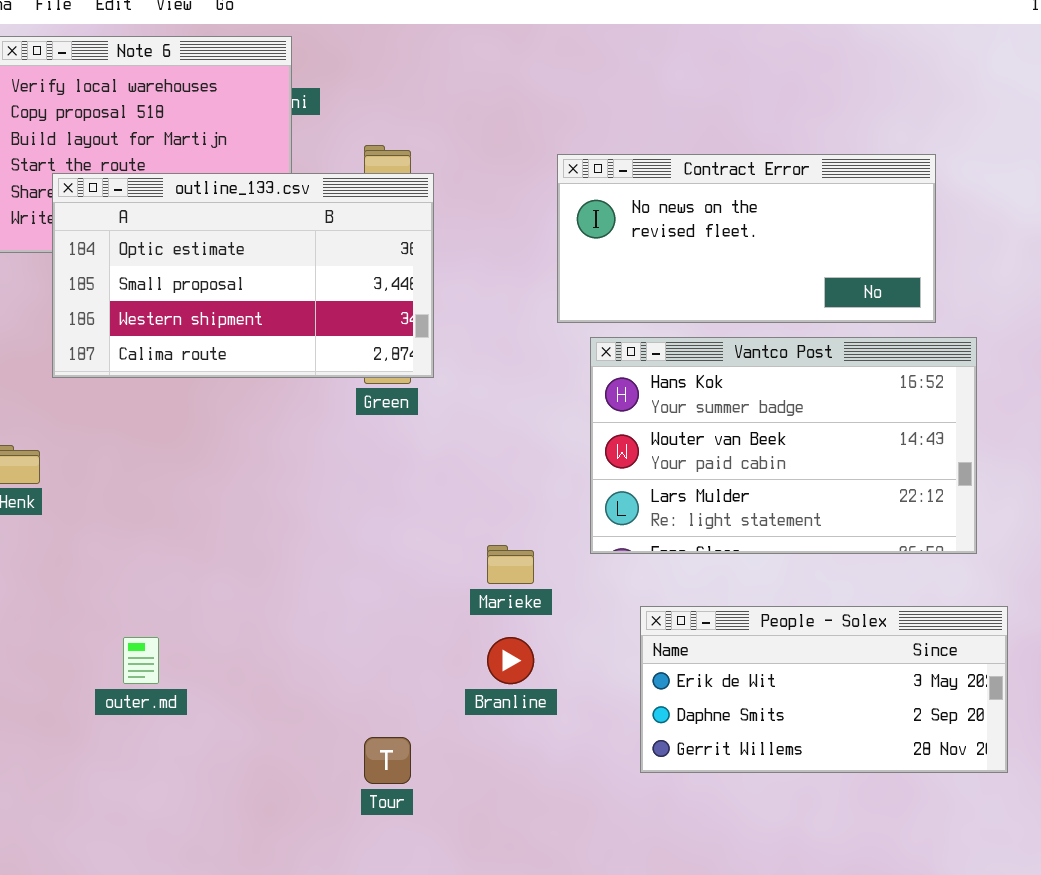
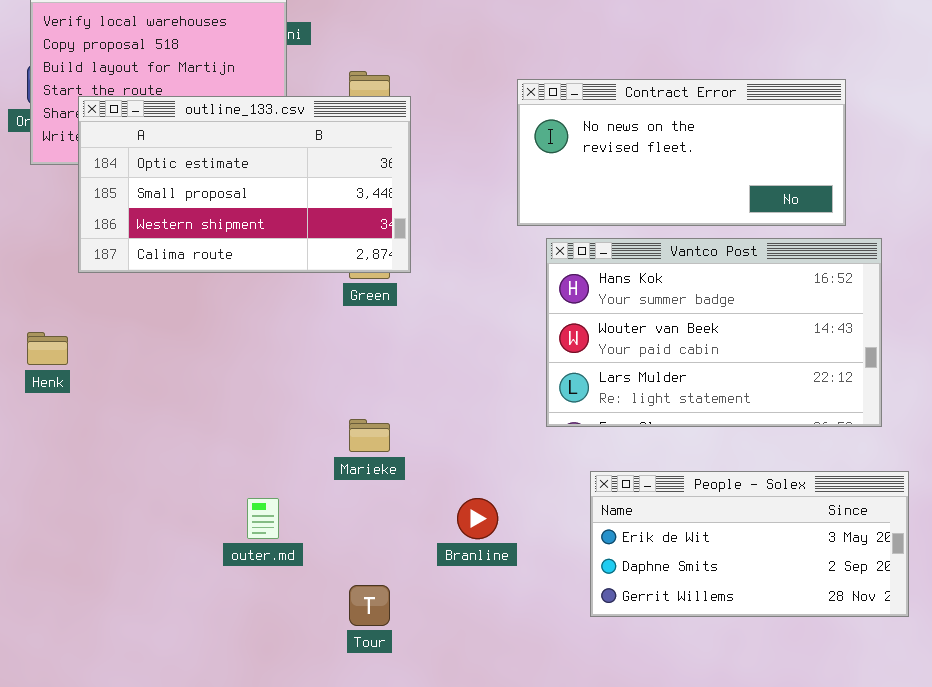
Marieke: [487,545,534,584] -> [349,419,390,452], moved
outer.md: [123,637,159,684] -> [247,498,279,539], moved

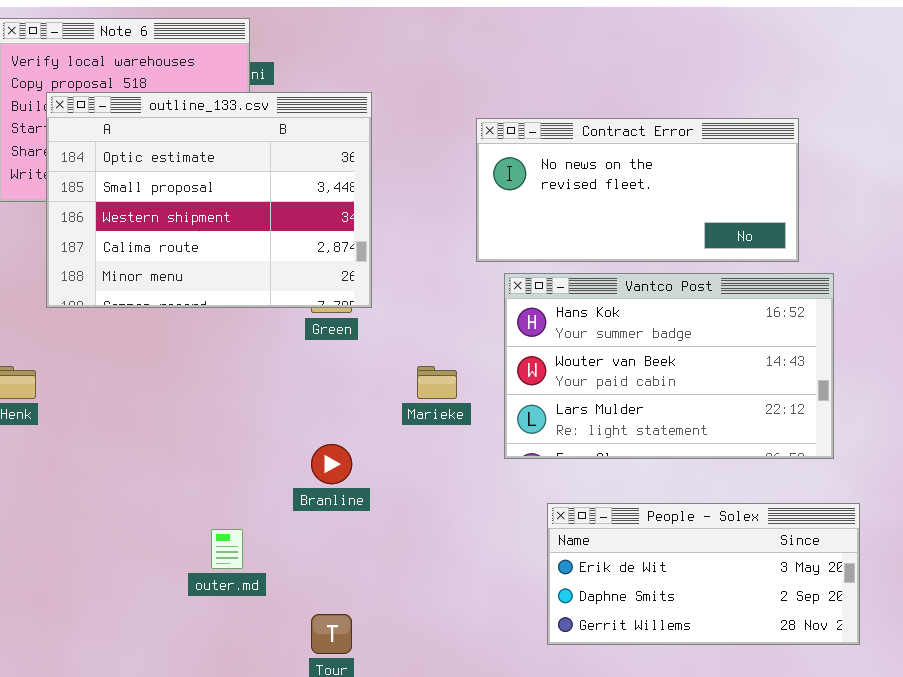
outline_133.csv: [78,96,411,273] -> [46,92,372,308], resized
Marieke: [349,419,390,452] -> [417,366,457,399], moved
Branline: [457,498,498,539] -> [311,444,352,484], moved

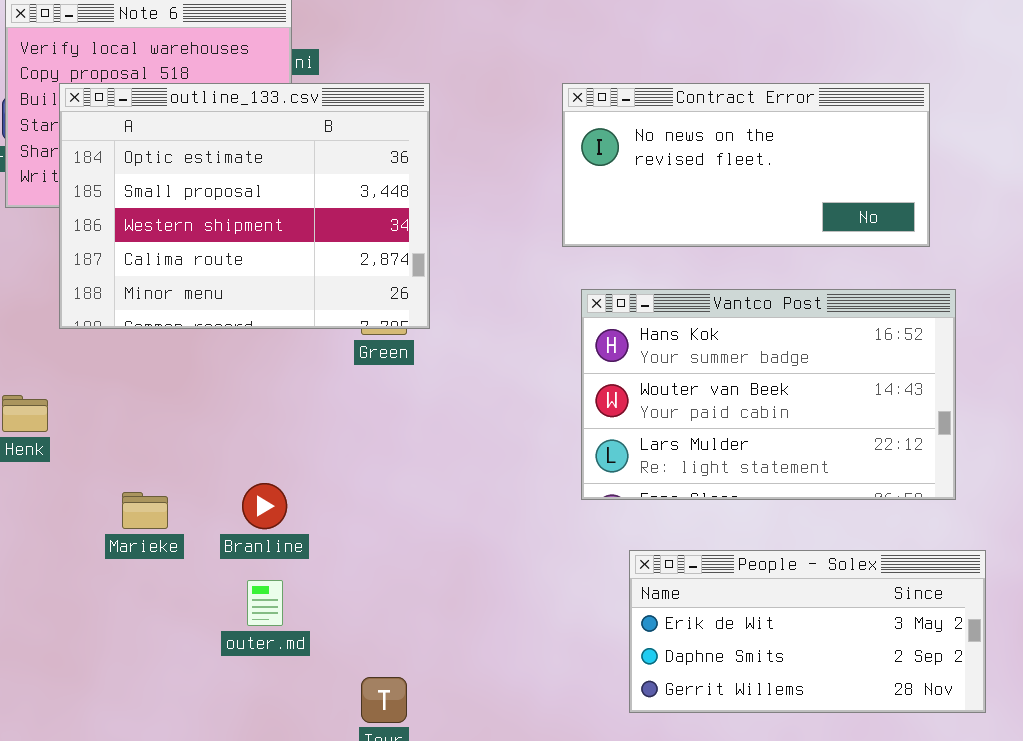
Contract Error: [476,118,799,262] -> [562,83,930,247], moved
Marieke: [417,366,457,399] -> [122,492,168,529], moved
Branline: [311,444,352,484] -> [242,483,287,529], moved

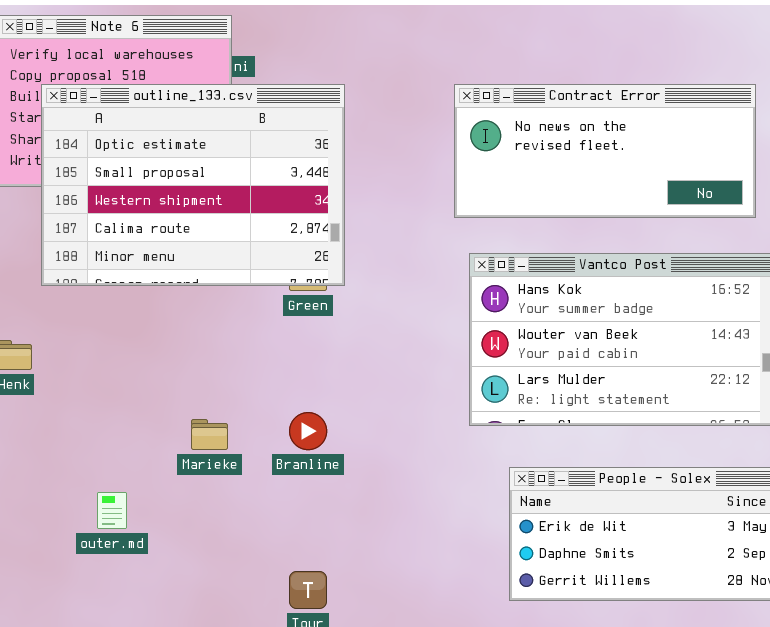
Branline: [242,483,287,529] -> [289,412,327,450], moved
Marieke: [122,492,168,529] -> [191,419,228,450], moved
outer.md: [247,580,283,626] -> [97,492,127,529], moved

